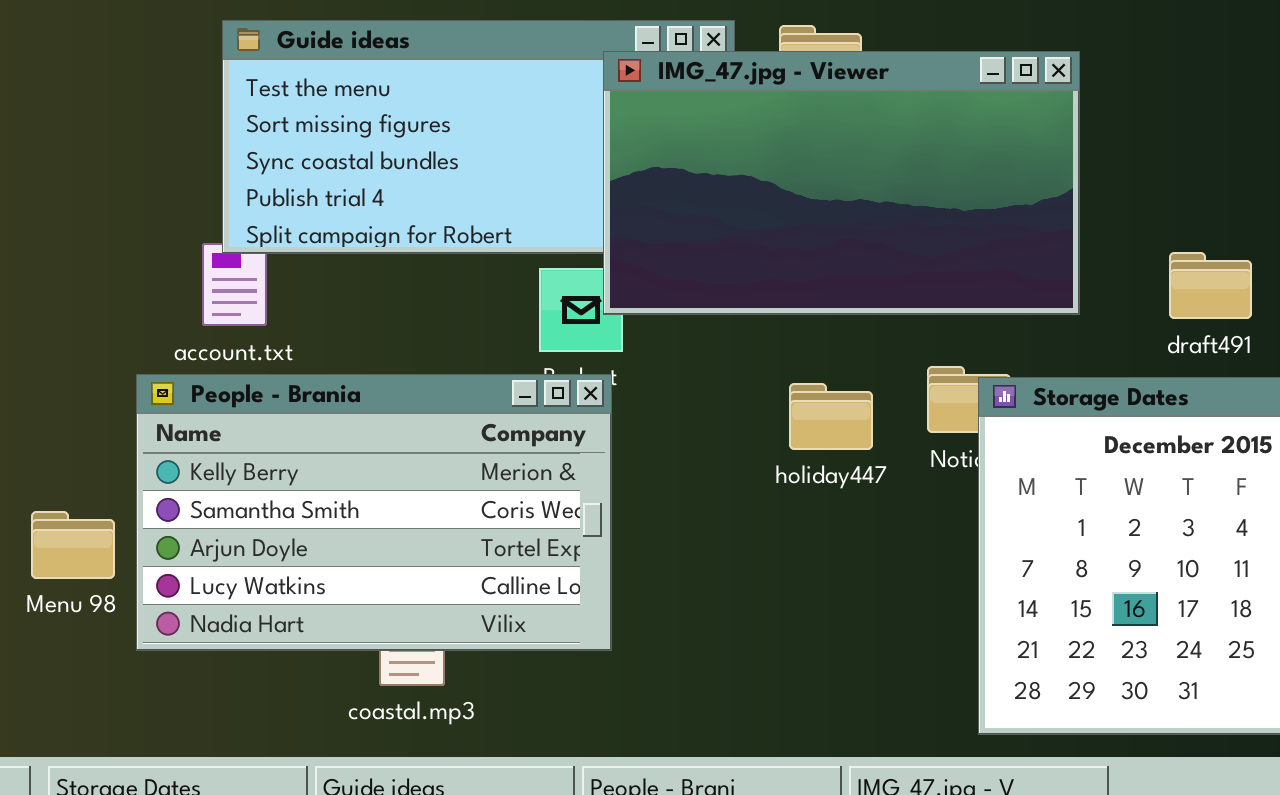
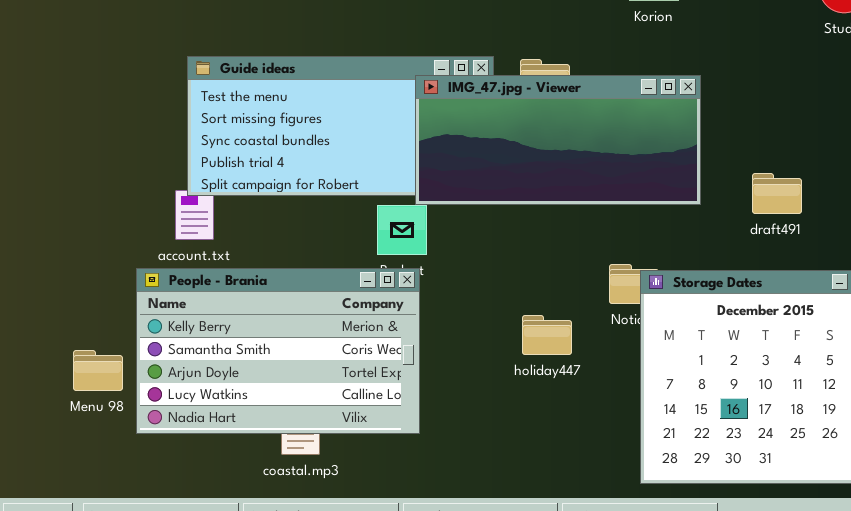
IMG_47.jpg - Viewer: [603,51,1080,315] -> [415,75,701,205], resized
draft491: [1169,252,1252,319] -> [752,173,802,214], moved
holiday447: [789,383,873,450] -> [522,315,572,355], moved

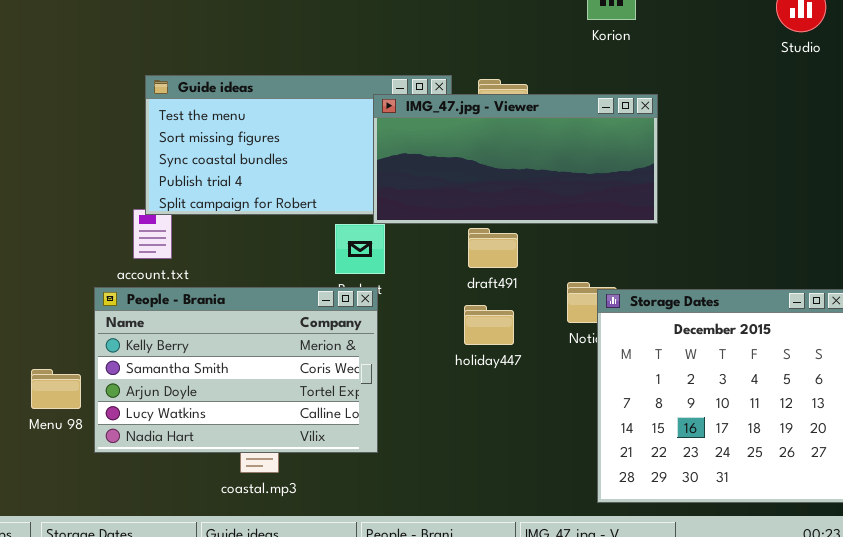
draft491: [752,173,802,214] -> [468,228,518,268], moved
holiday447: [522,315,572,355] -> [464,305,514,345], moved

